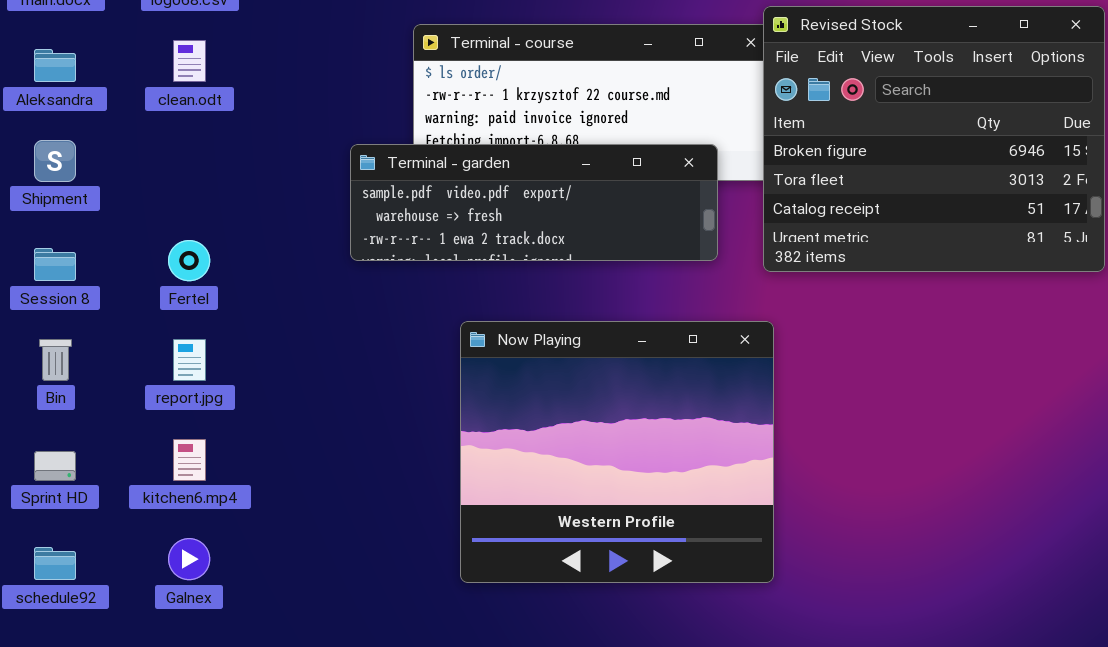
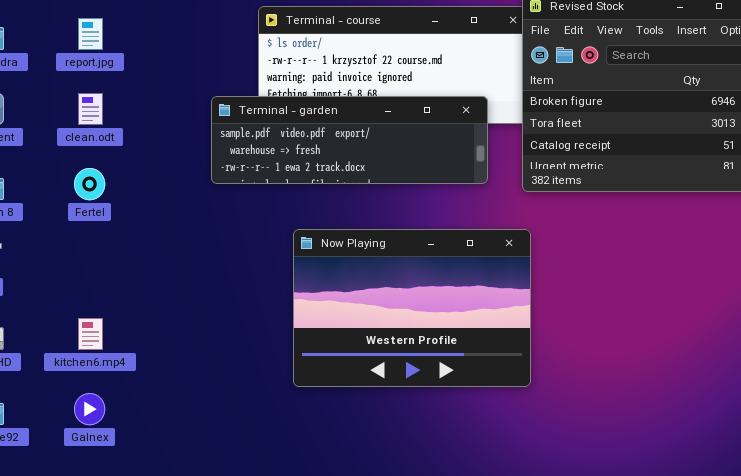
clean.odt: [173,40,206,82] -> [78,93,103,125], moved
Now Playing: [460,321,774,583] -> [293,229,531,387], resized
report.jpg: [173,339,206,381] -> [78,18,103,50], moved

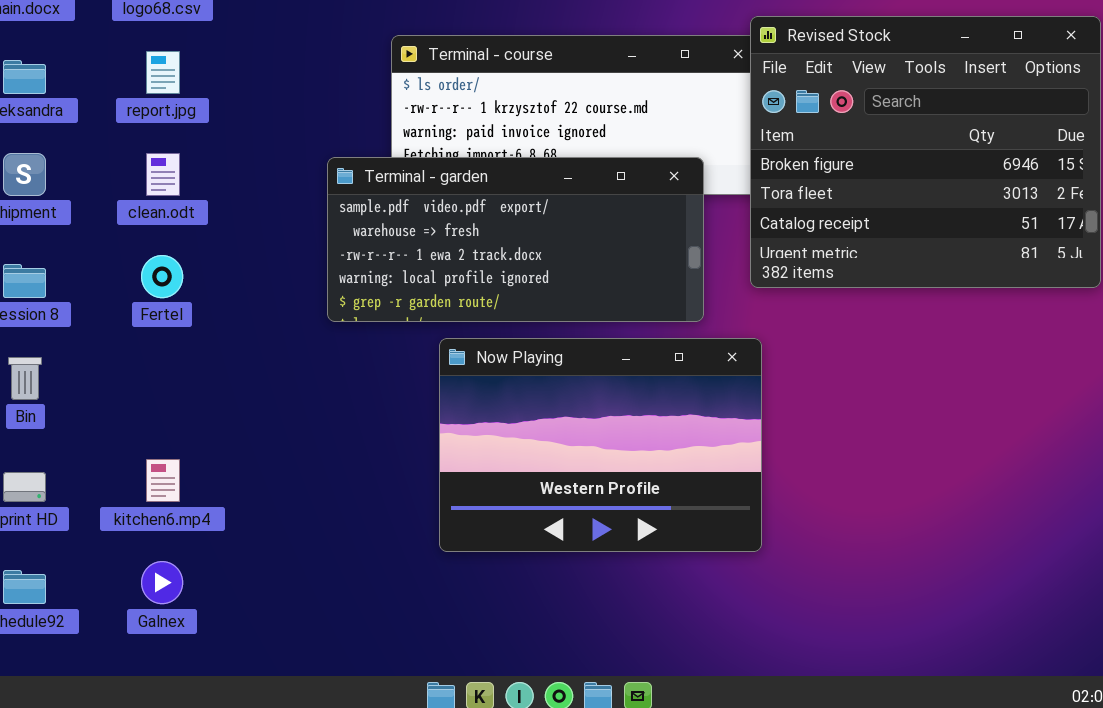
Terminal - garden: [211,96,488,184] -> [327,157,704,322], resized

